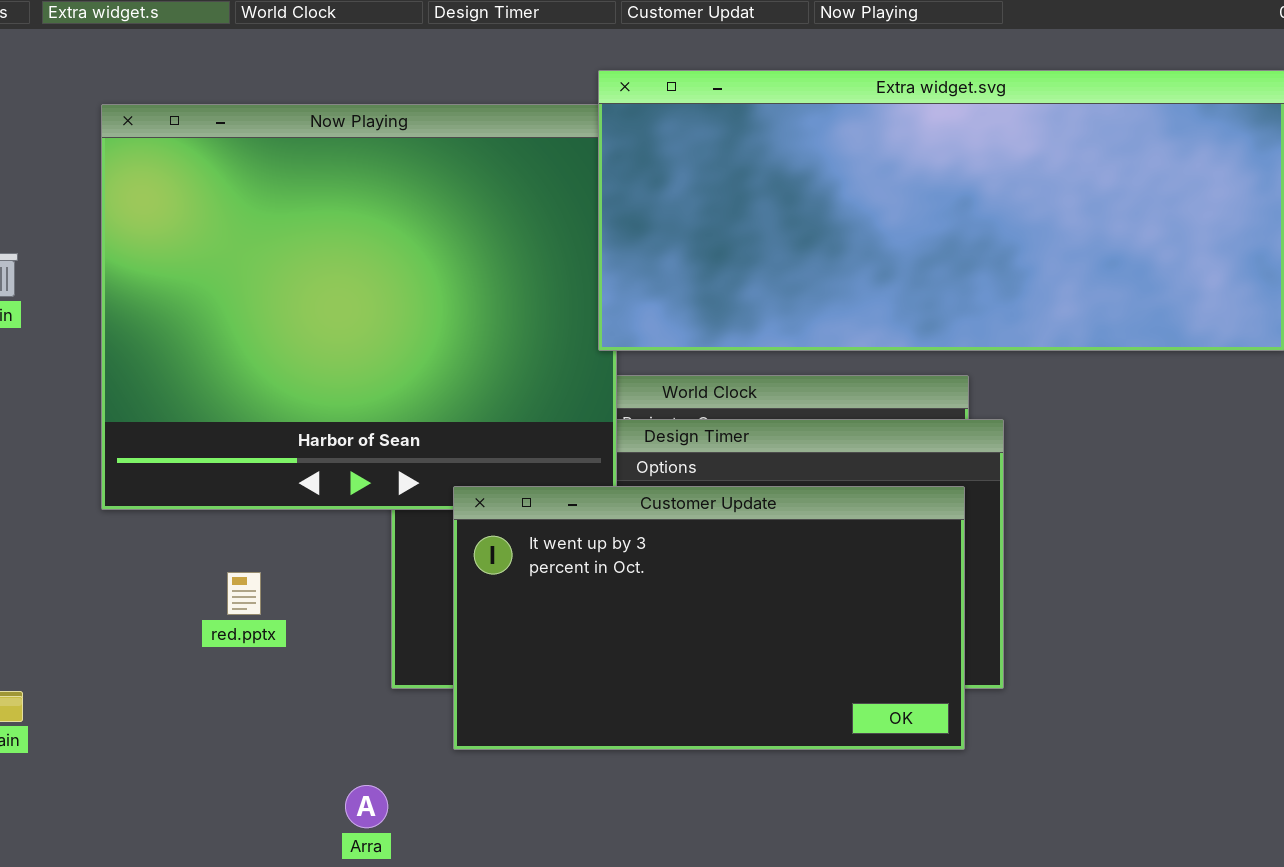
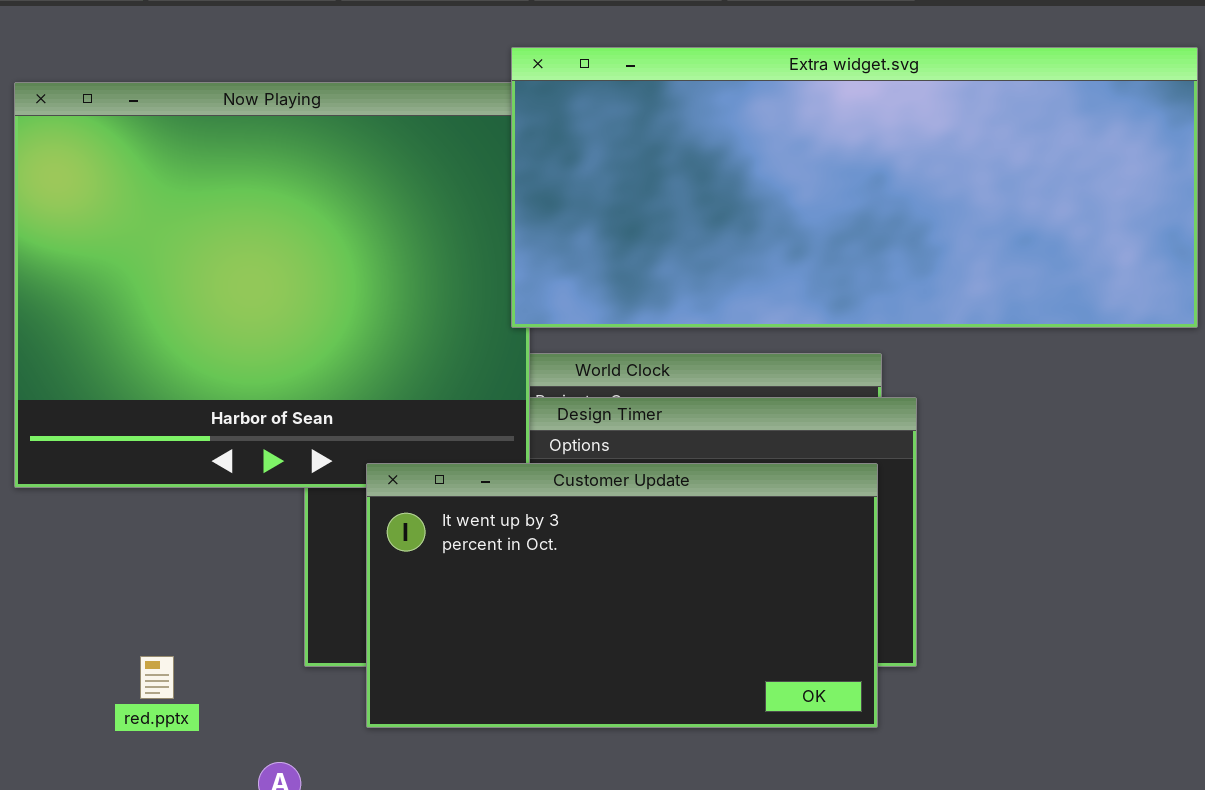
red.pptx: [227,572,261,615] -> [140,656,174,699], moved

